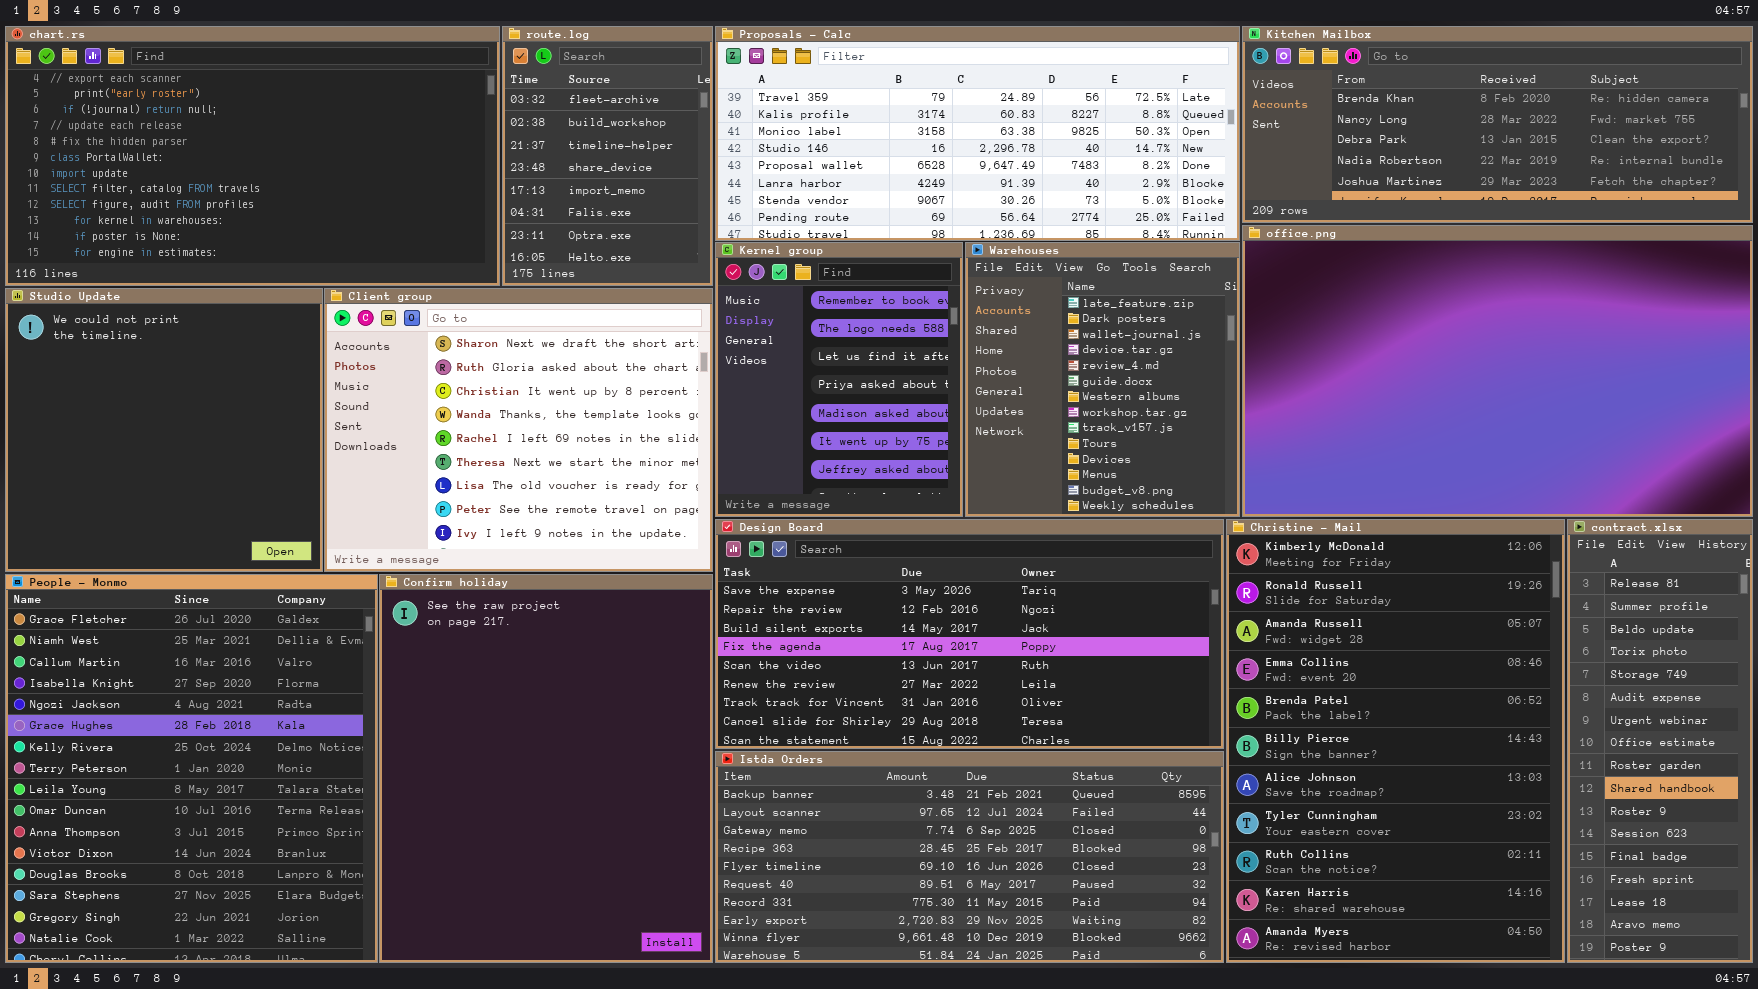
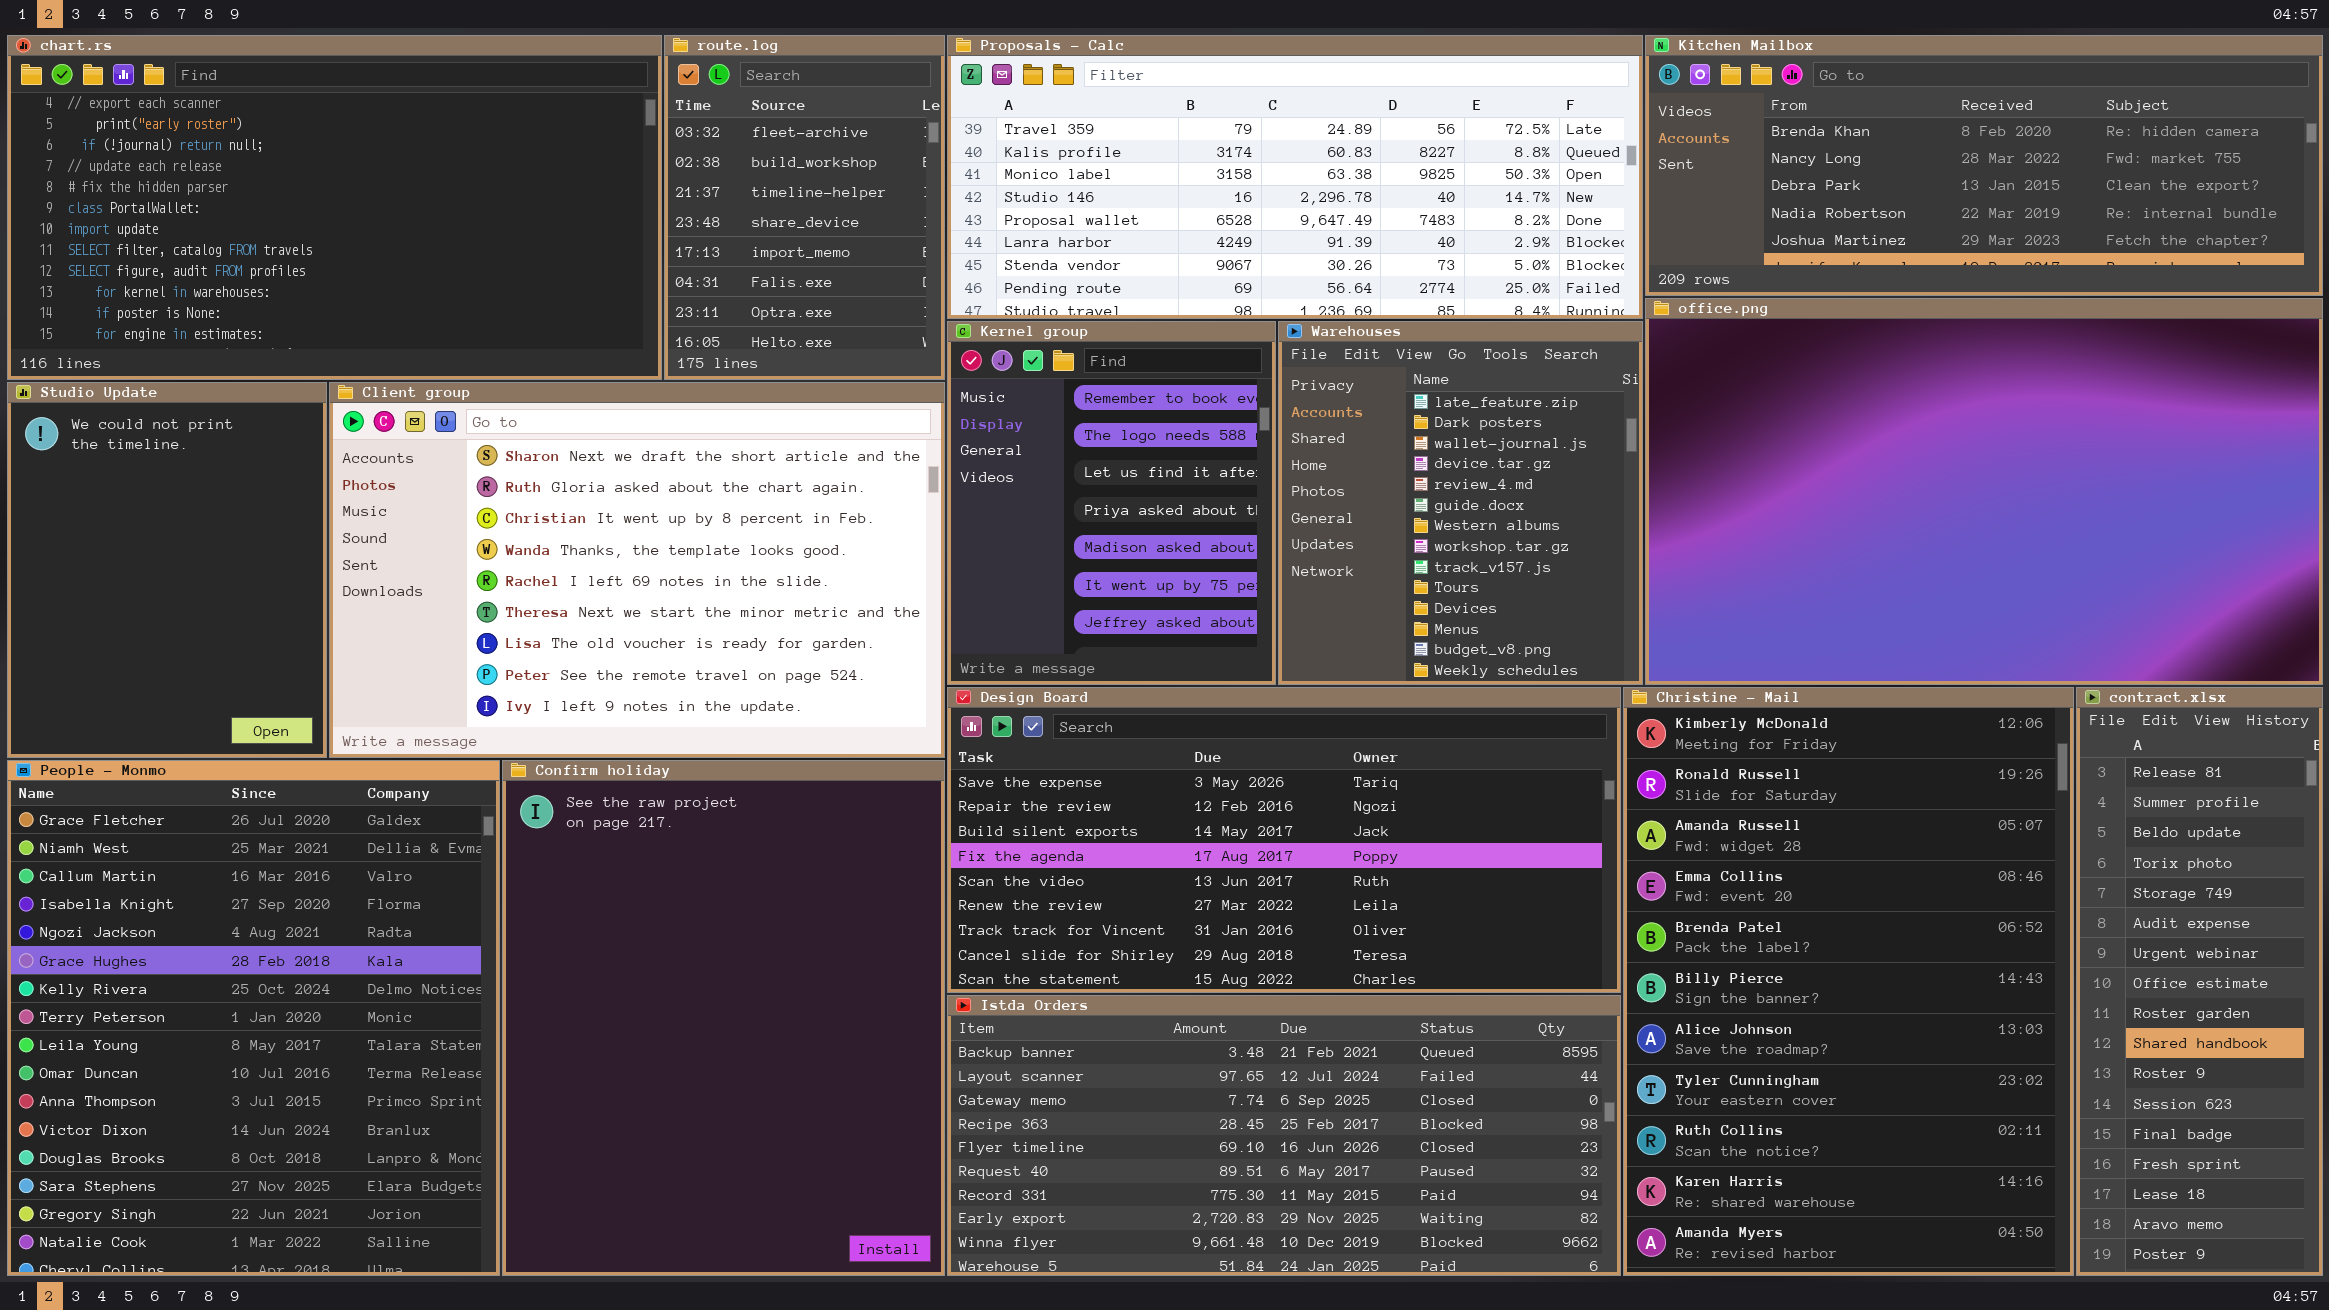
Studio Update: [5,288,323,572] -> [7,382,327,758], resized
Client group: [324,288,713,572] -> [329,382,945,758], resized

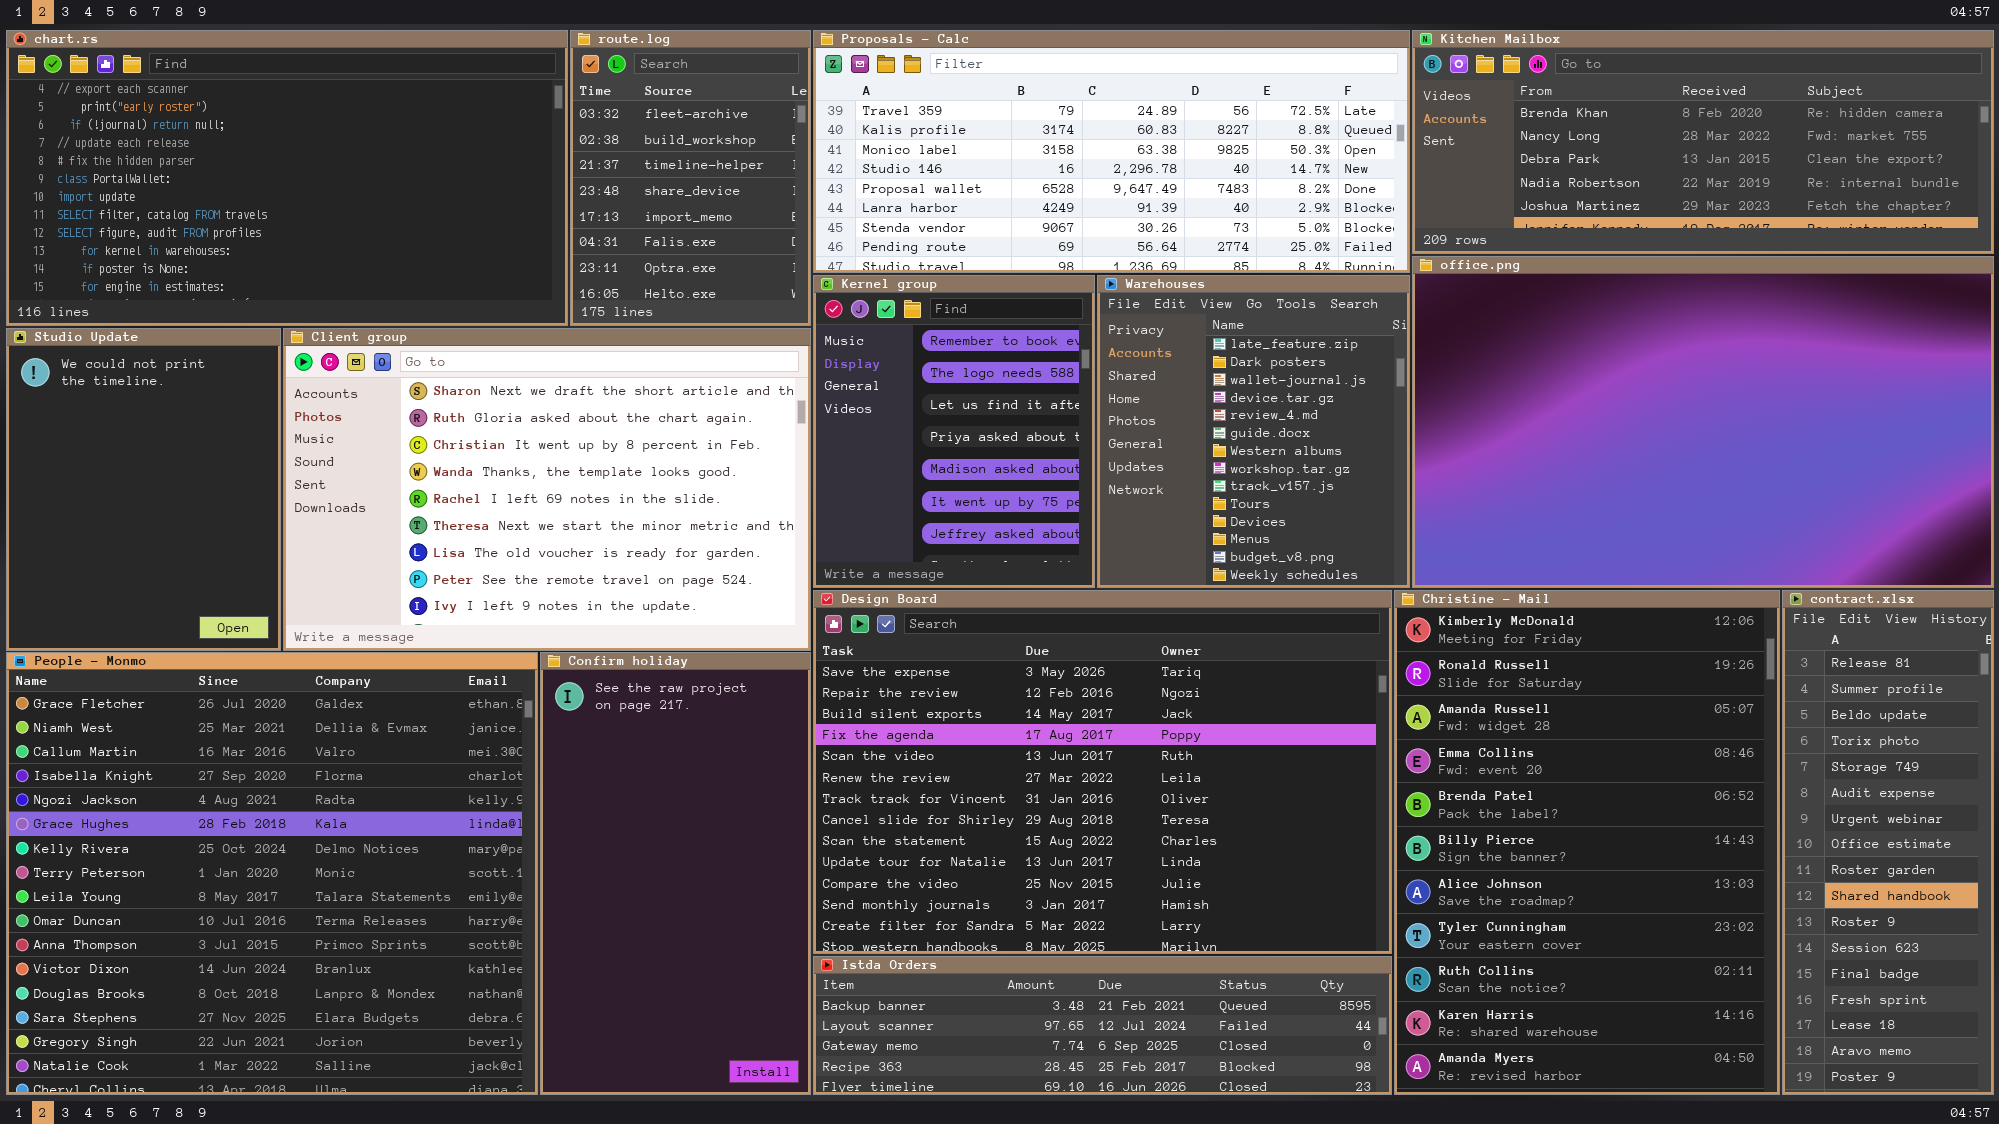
Design Board: [947,687,1621,993] -> [813,590,1392,954], resized
People - Monmo: [7,760,500,1276] -> [6,652,538,1095], resized
Confirm holiday: [502,760,945,1276] -> [540,652,811,1095], resized
Istda Orders: [947,995,1621,1276] -> [813,956,1392,1095], resized

